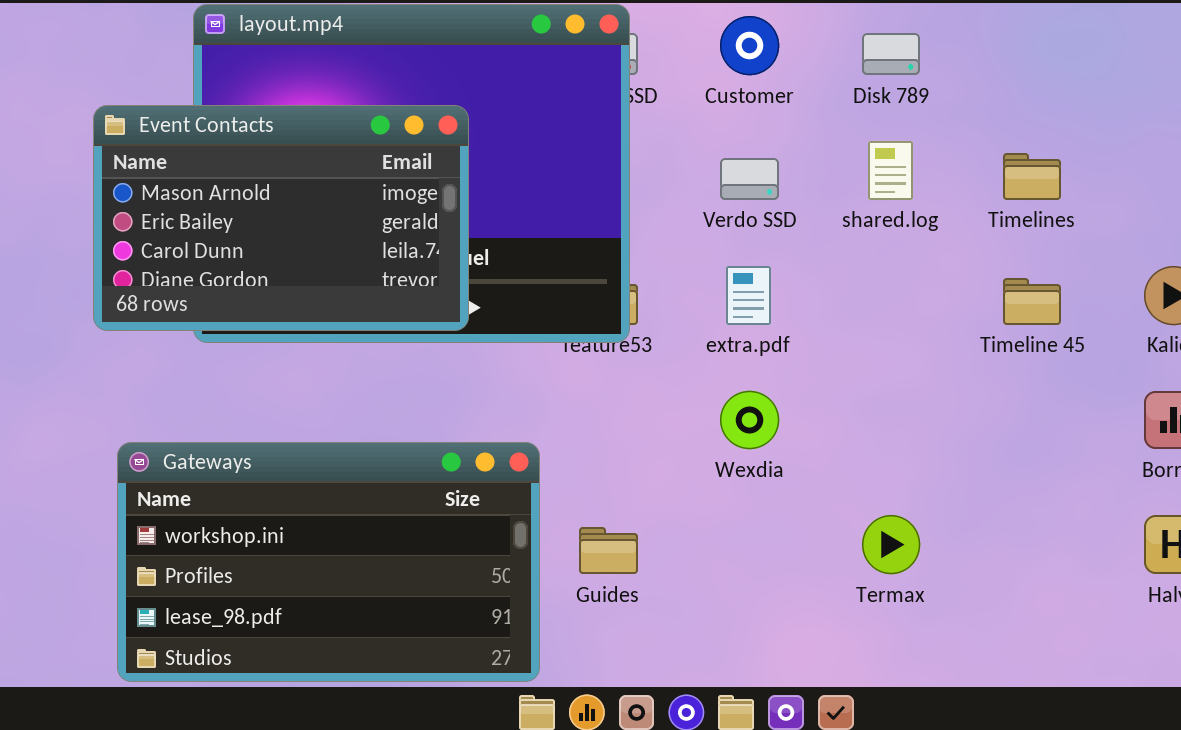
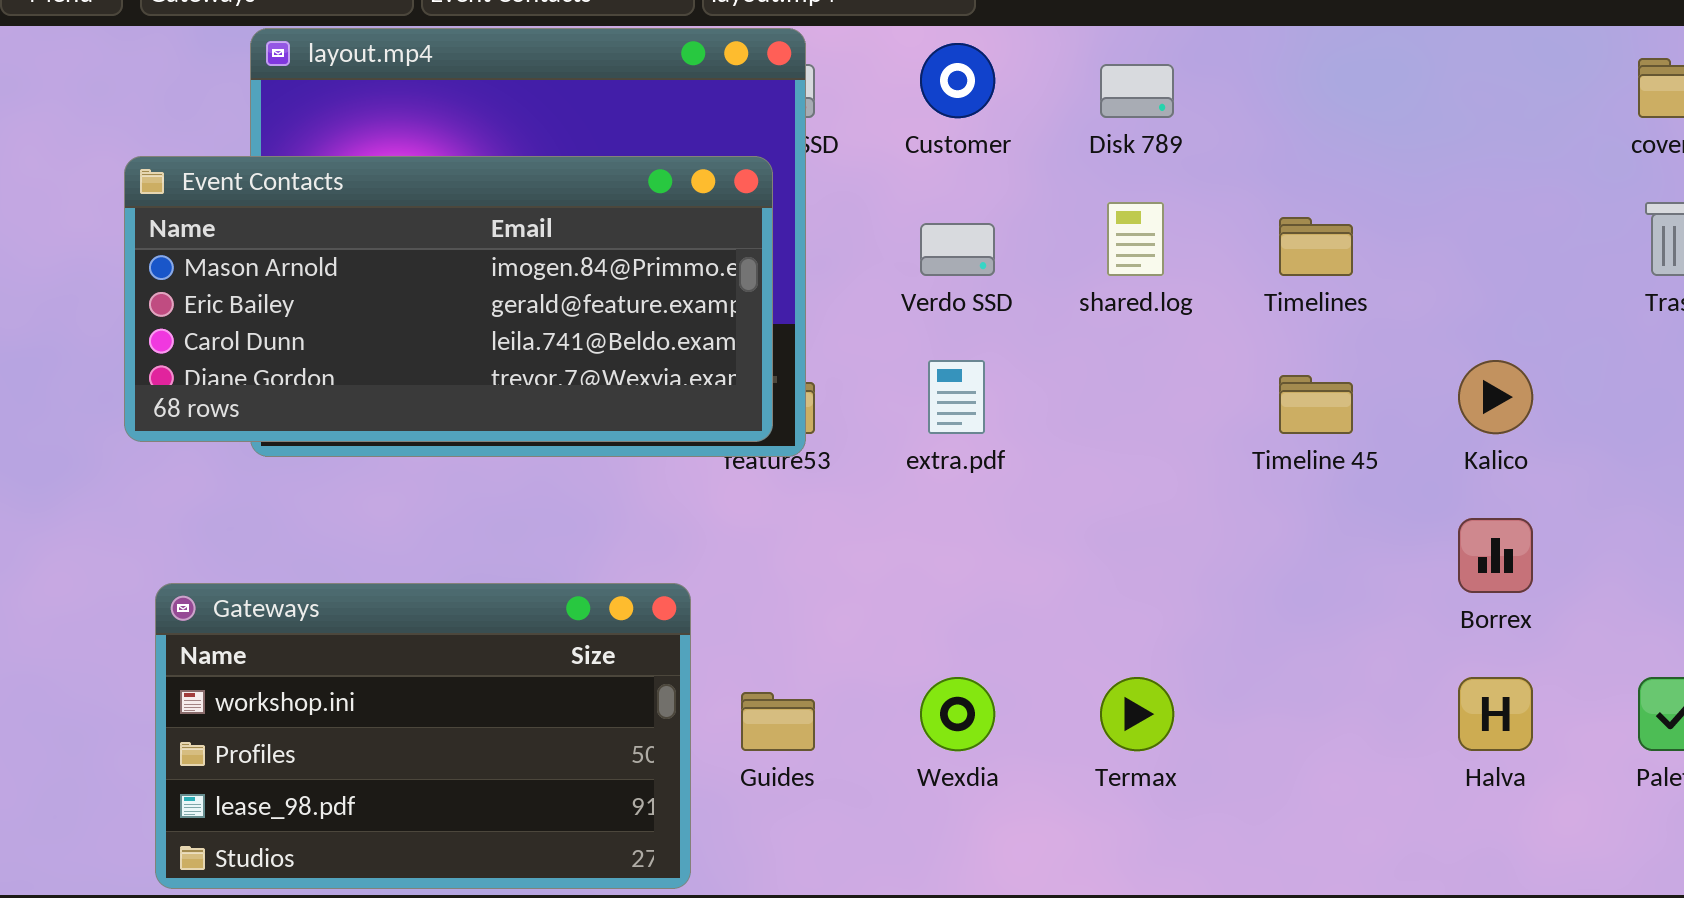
Event Contacts: [93,105,469,331] -> [124,156,773,442], resized
Wexdia: [720,391,779,449] -> [920,677,995,751], moved

